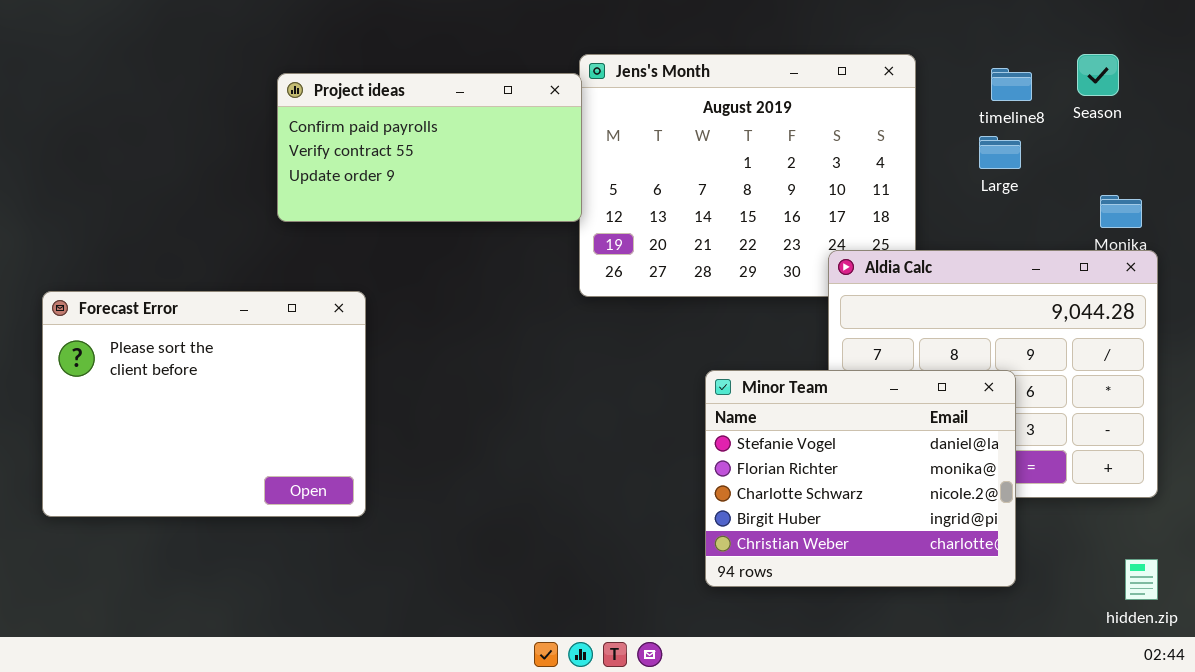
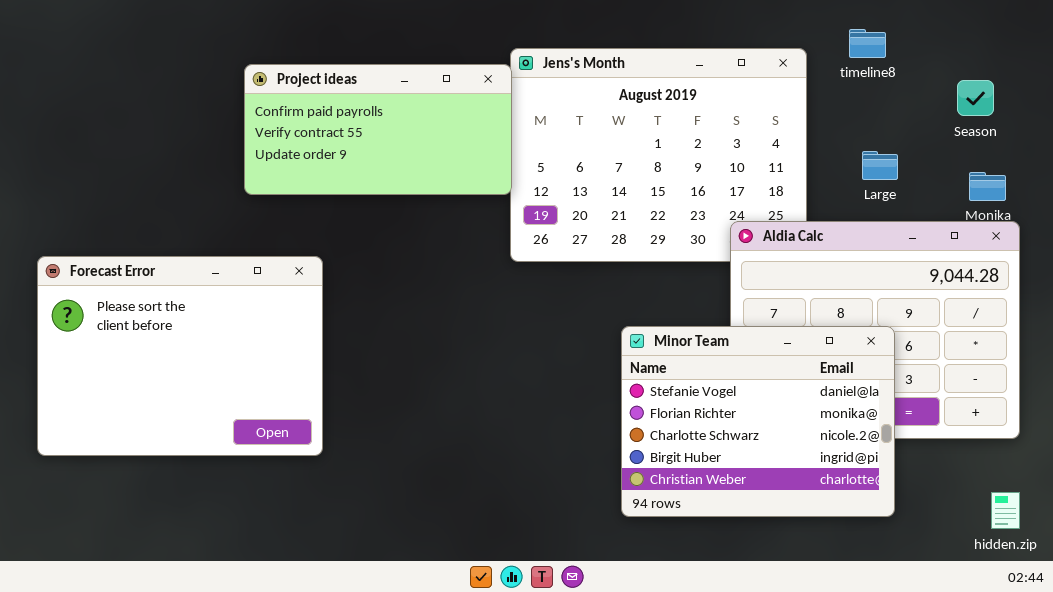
Season: [1077,54,1119,96] -> [957,80,994,116], moved
timeline8: [991,68,1032,101] -> [849,29,886,58], moved
Large: [979,136,1021,169] -> [862,151,898,180], moved

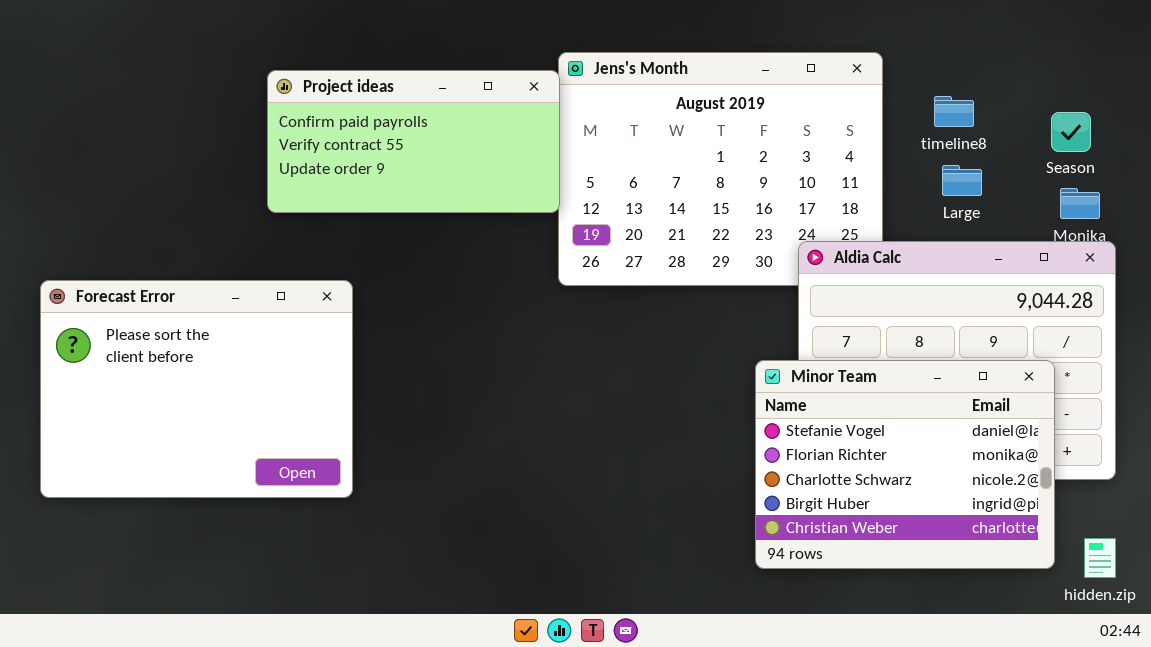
timeline8: [849,29,886,58] -> [934,96,974,127], moved
Season: [957,80,994,116] -> [1051,112,1091,152], moved
Minor Team: [621,326,895,517] -> [755,360,1055,569], moved

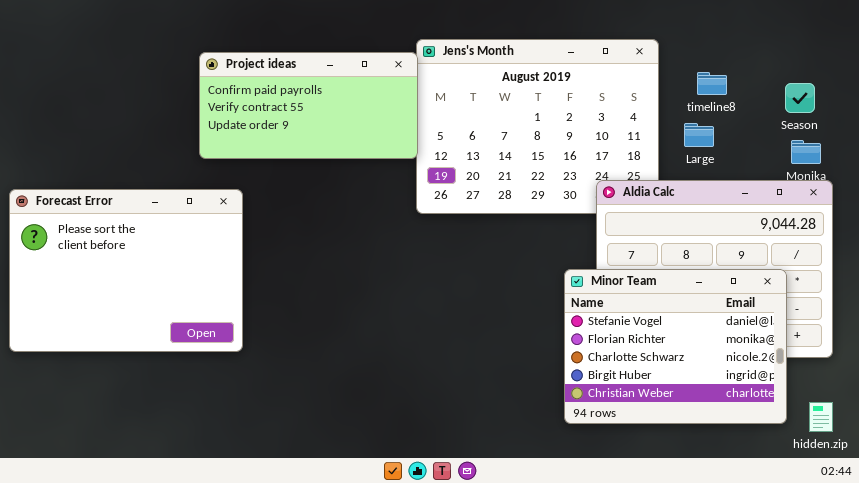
Large: [942,165,982,196] -> [684,123,714,147], moved
Forecast Error: [40,280,353,498] -> [9,189,243,352], moved

